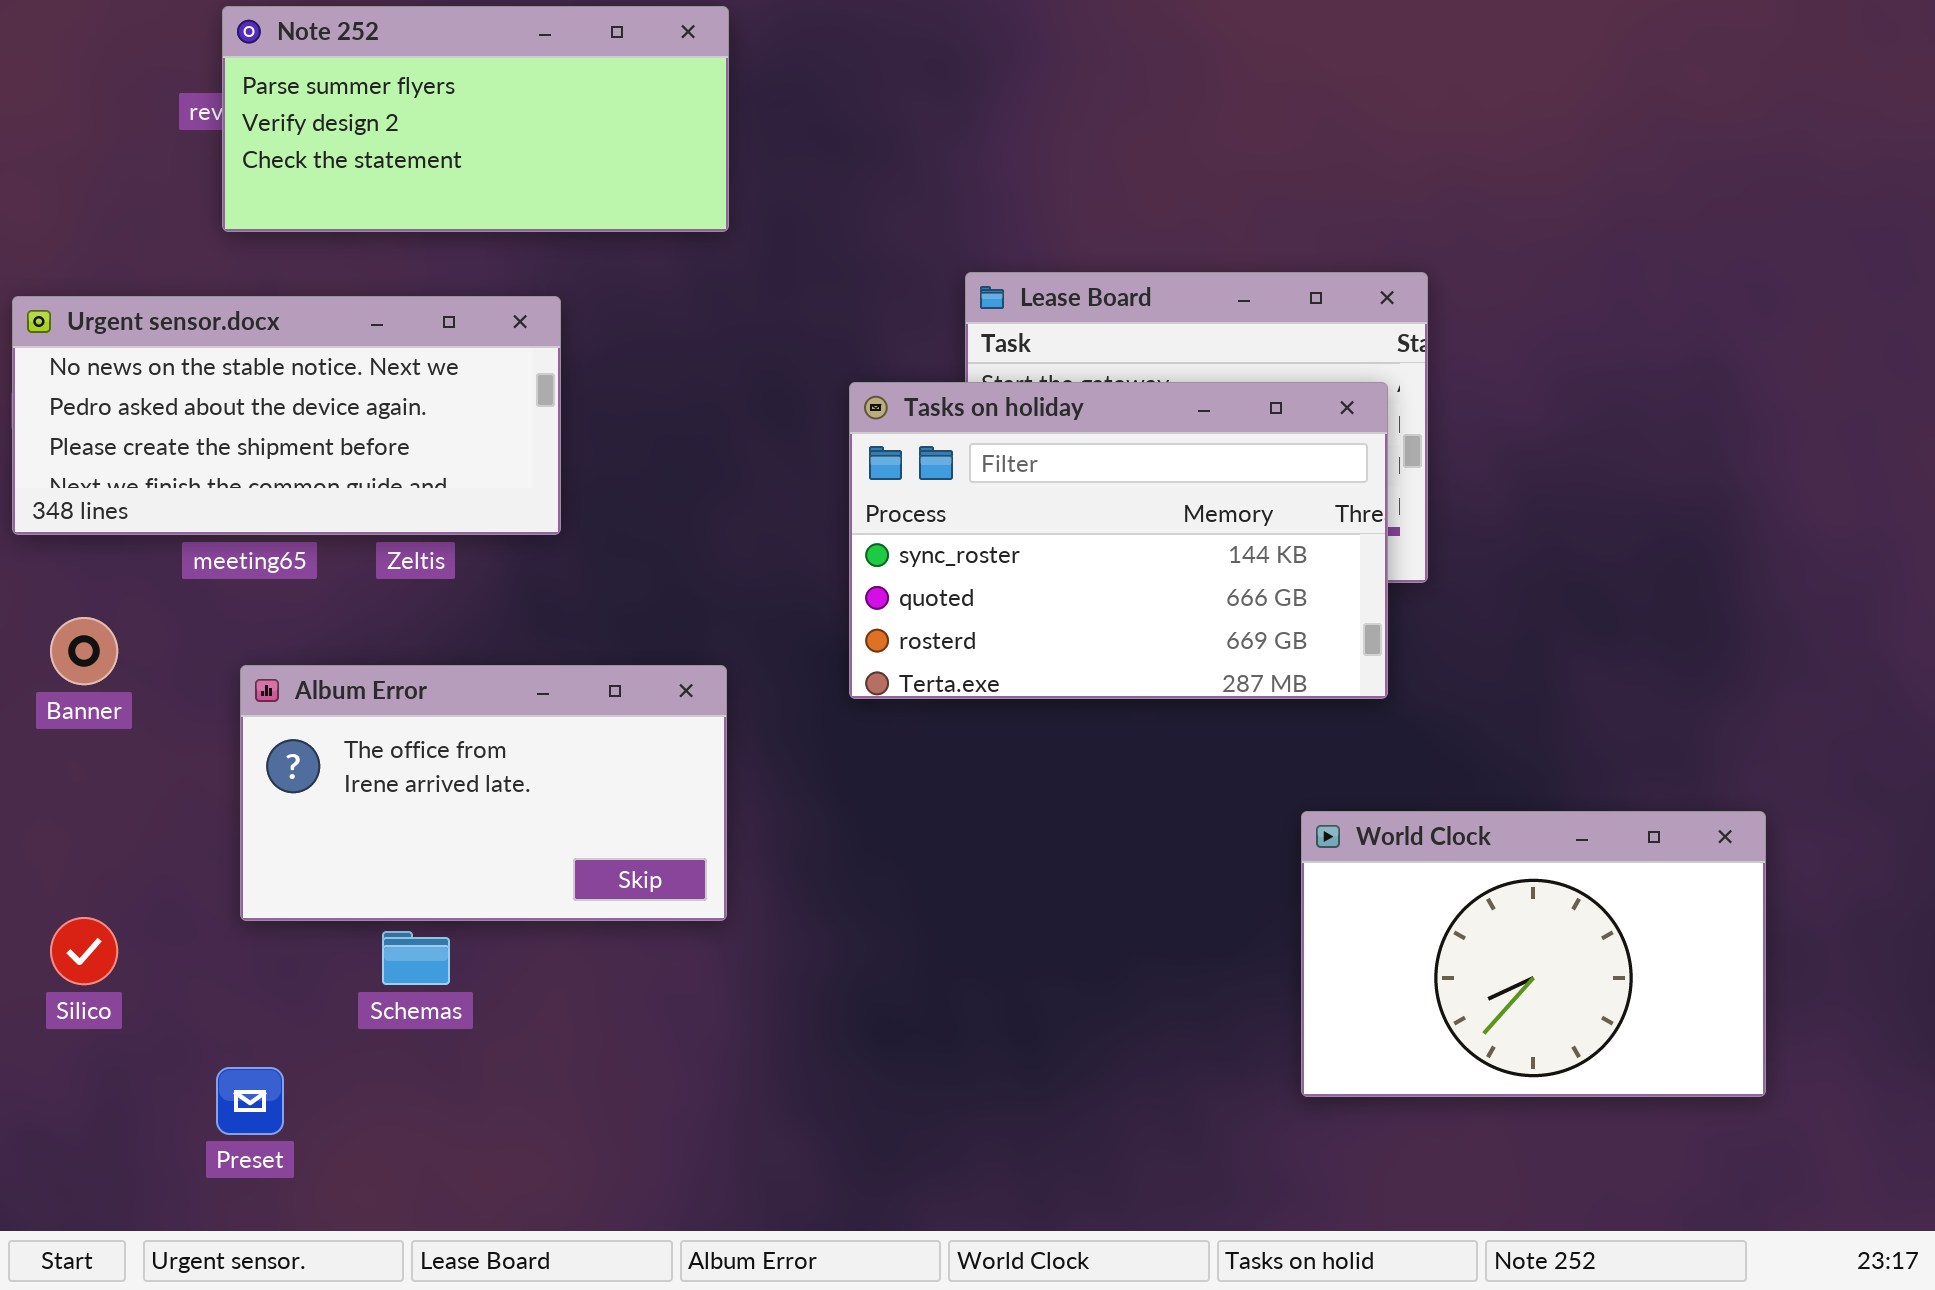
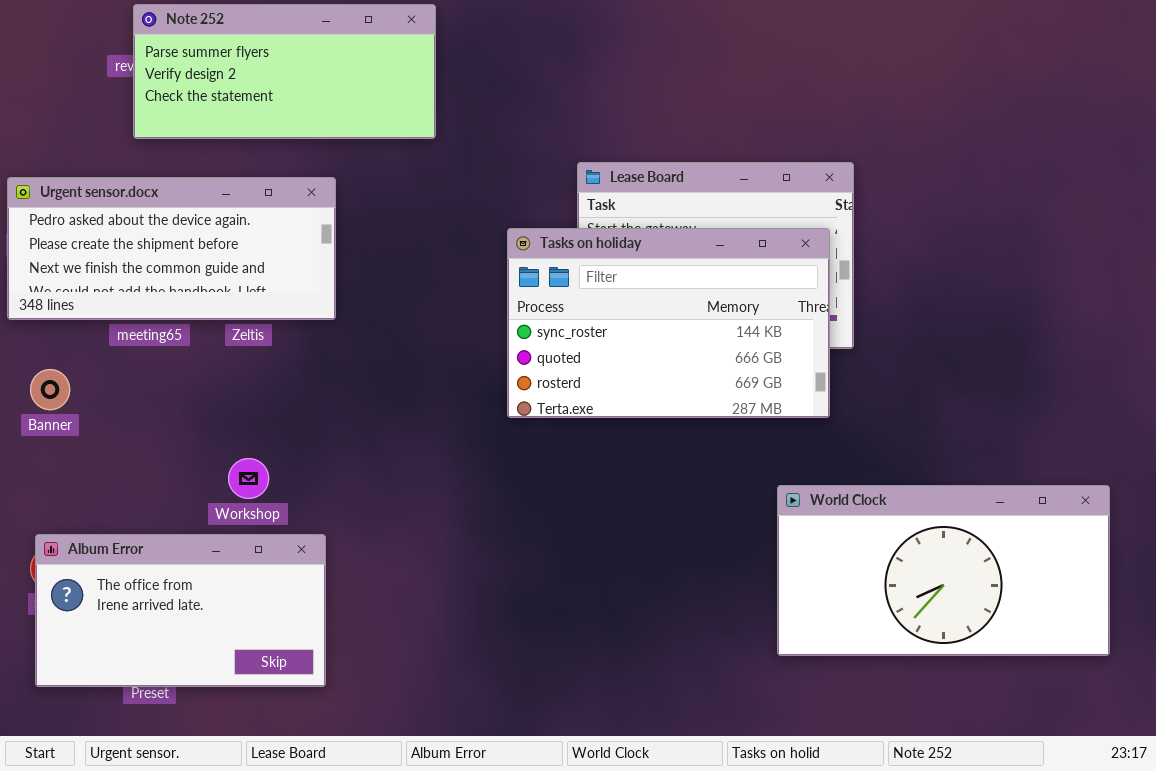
Urgent sensor.docx: [12,296,561,535] -> [7,177,336,320], scrolled down 1 row
Album Error: [240,665,727,921] -> [35,534,326,687], moved
World Clock: [1301,811,1766,1097] -> [777,485,1110,656], resized

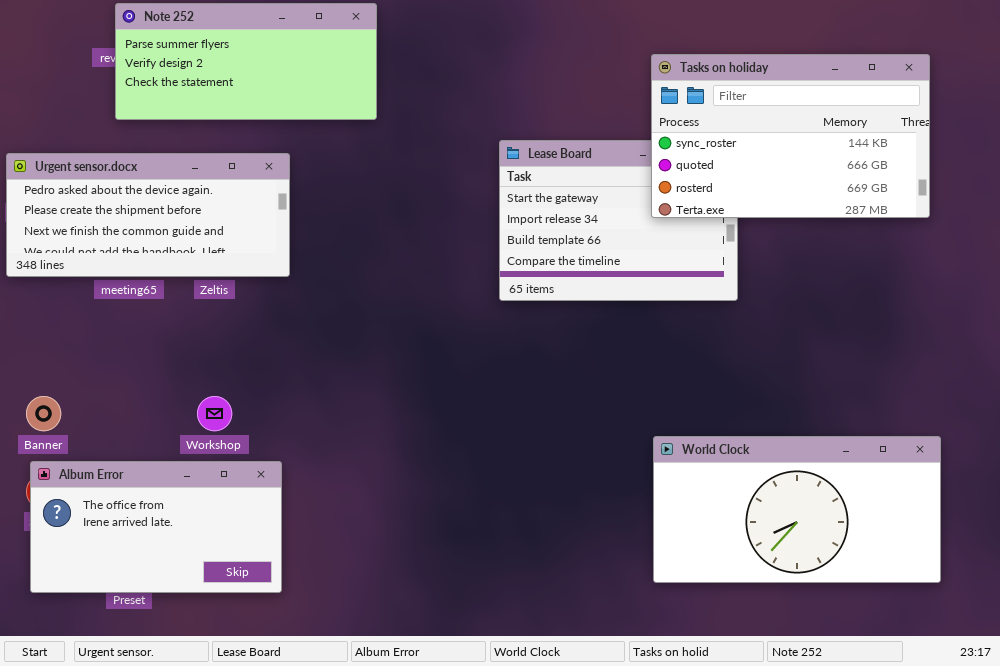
Tasks on holiday: [507,228,830,418] -> [651,54,930,218], moved
Banner: [30,369,70,410] -> [26,396,61,431], moved
World Clock: [777,485,1110,656] -> [653,436,941,583], moved

